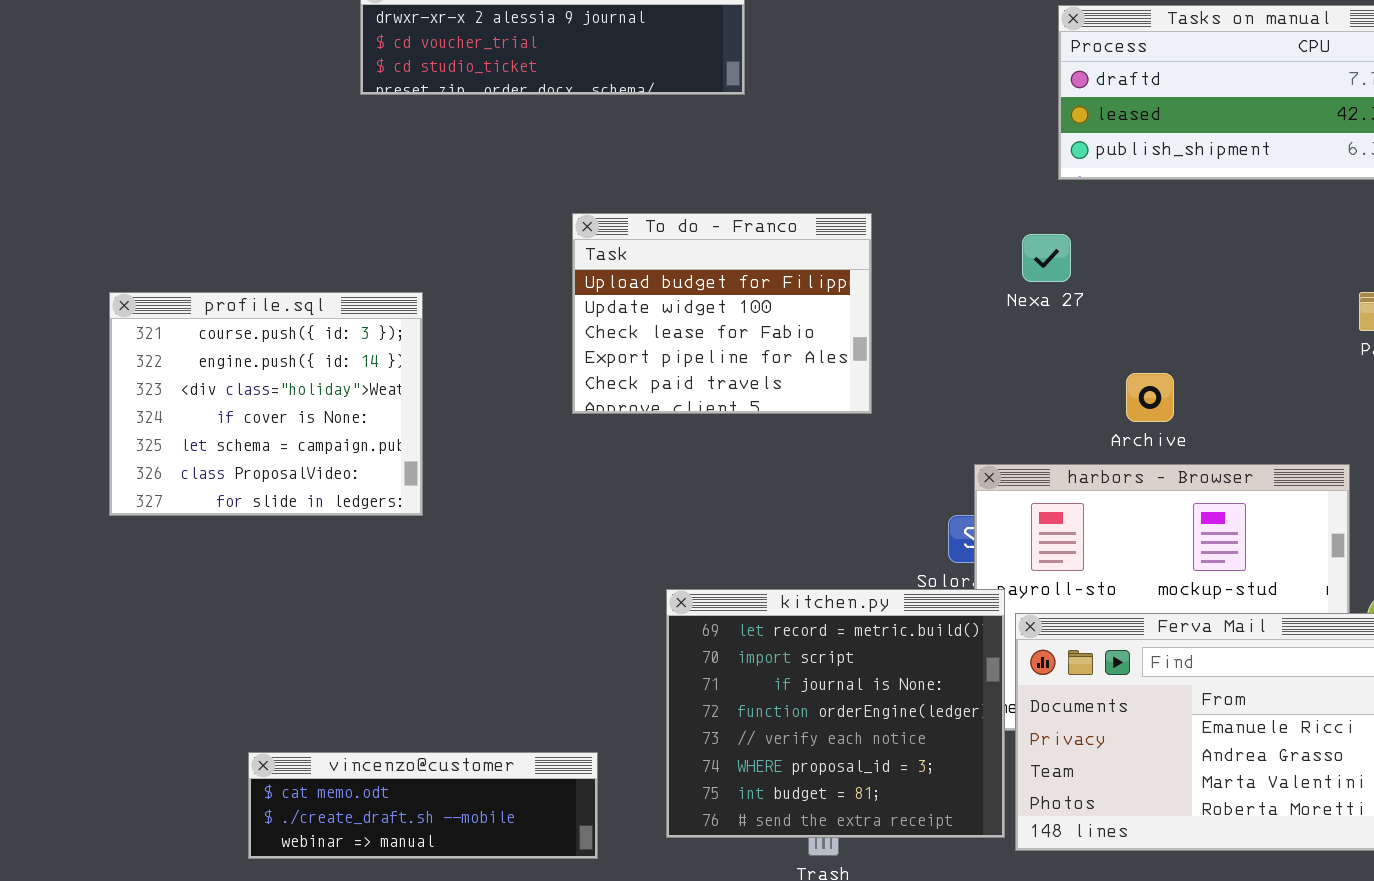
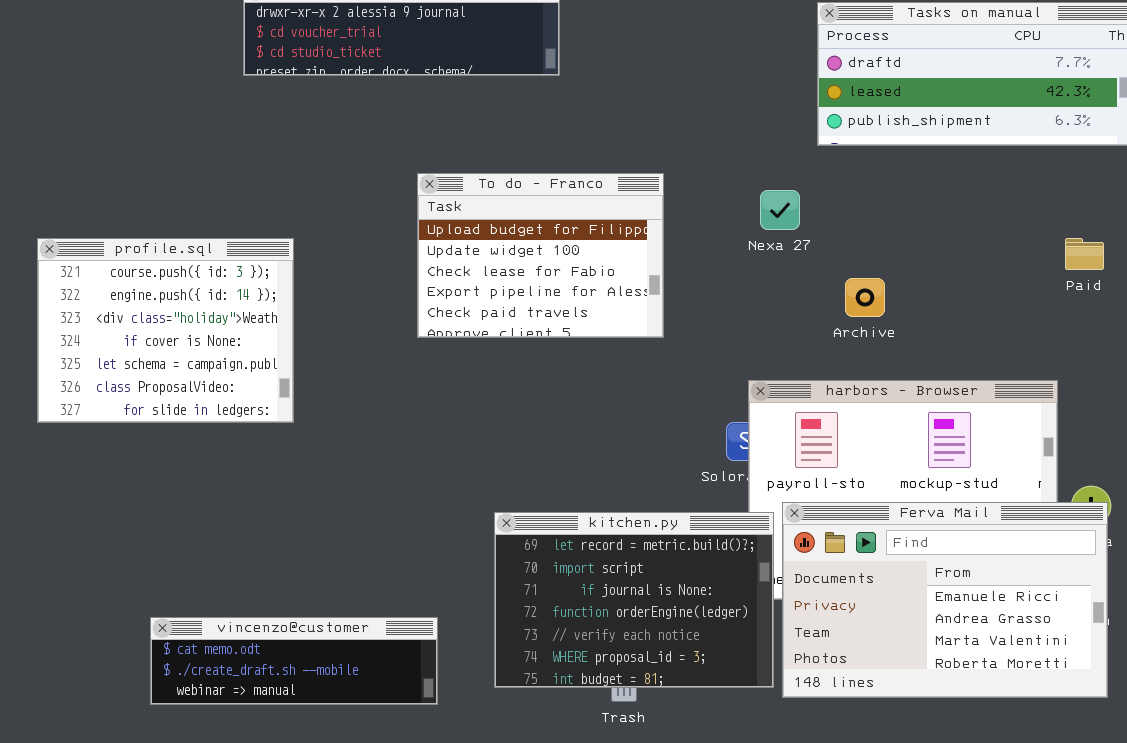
Nexa 27: [1022,234,1071,282] -> [760,190,800,230], moved
Archive: [1126,373,1174,422] -> [845,278,885,317], moved
kitchen.py: [666,589,1005,838] -> [494,512,774,688], resized

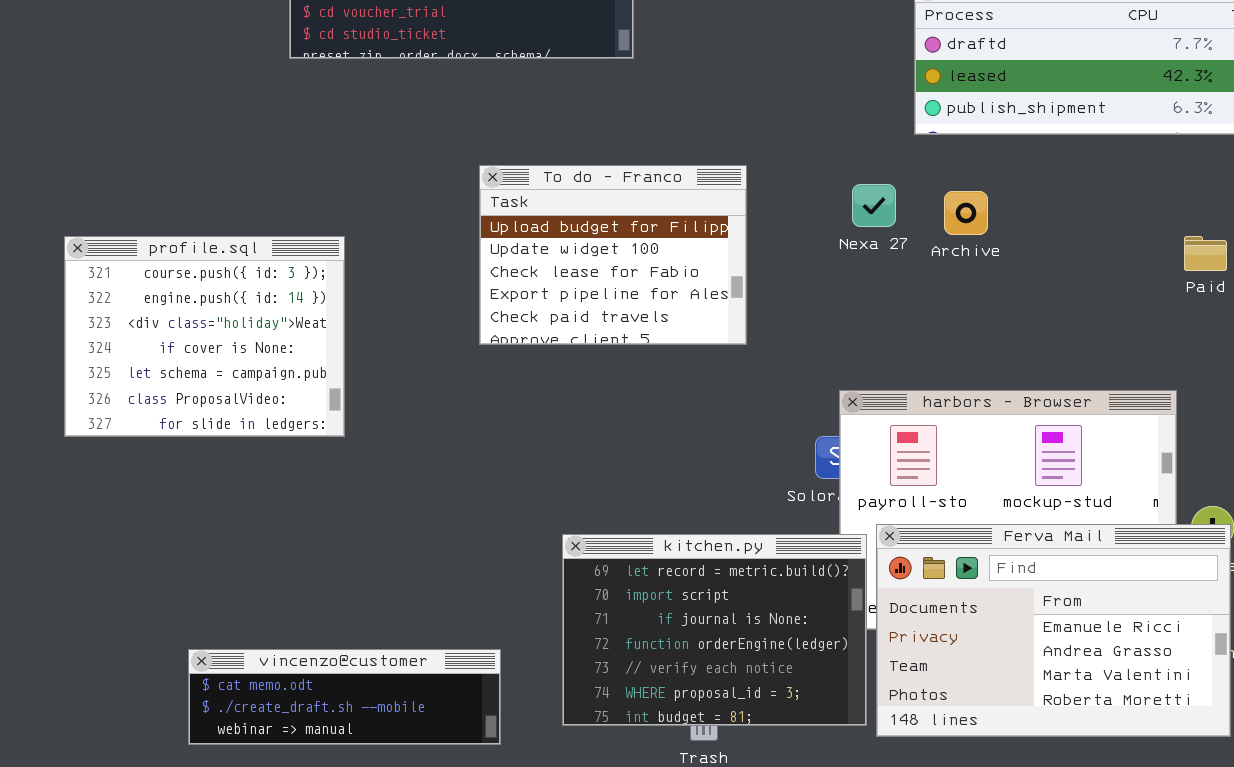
Archive: [845,278,885,317] -> [944,191,988,235], moved

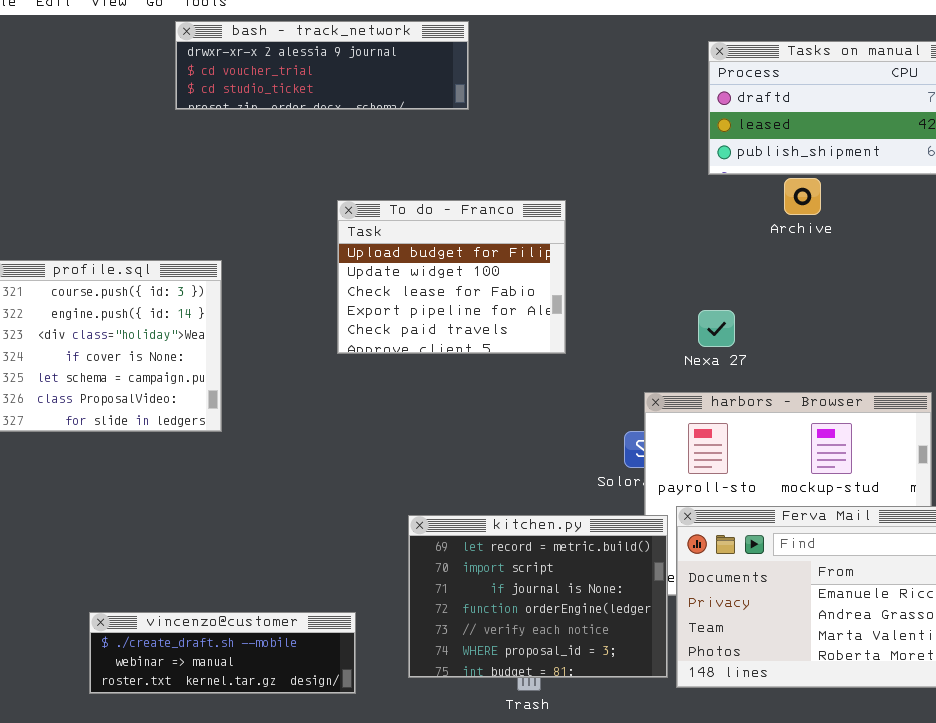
Nexa 27: [852,184,896,227] -> [698,310,735,347], moved
Archive: [944,191,988,235] -> [784,178,821,215], moved
vincenzo@customer: [188,649,501,745] -> [89,612,356,694], scrolled down 1 row

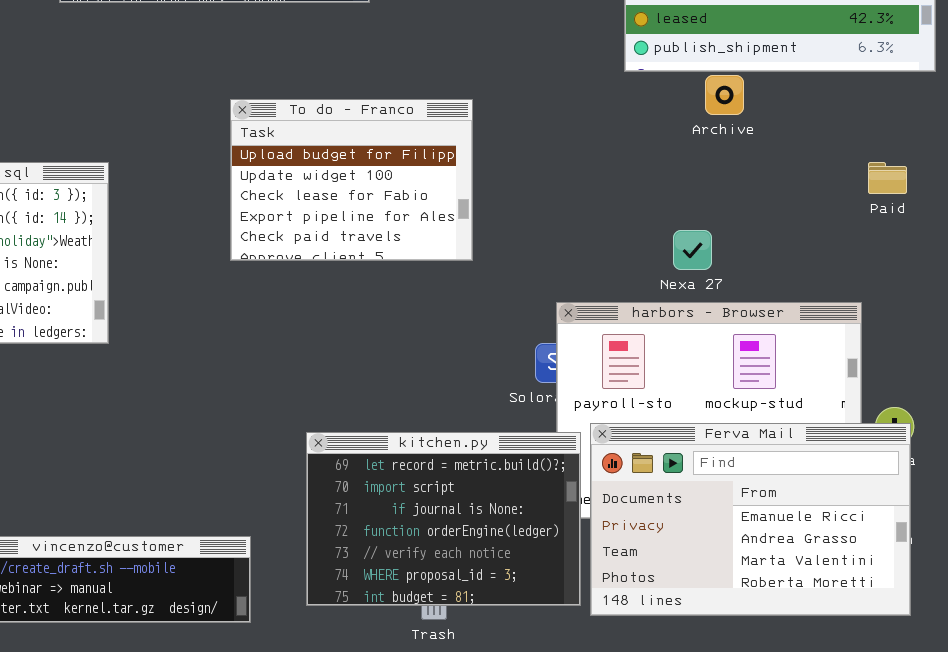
Nexa 27: [698,310,735,347] -> [673,230,712,270], moved

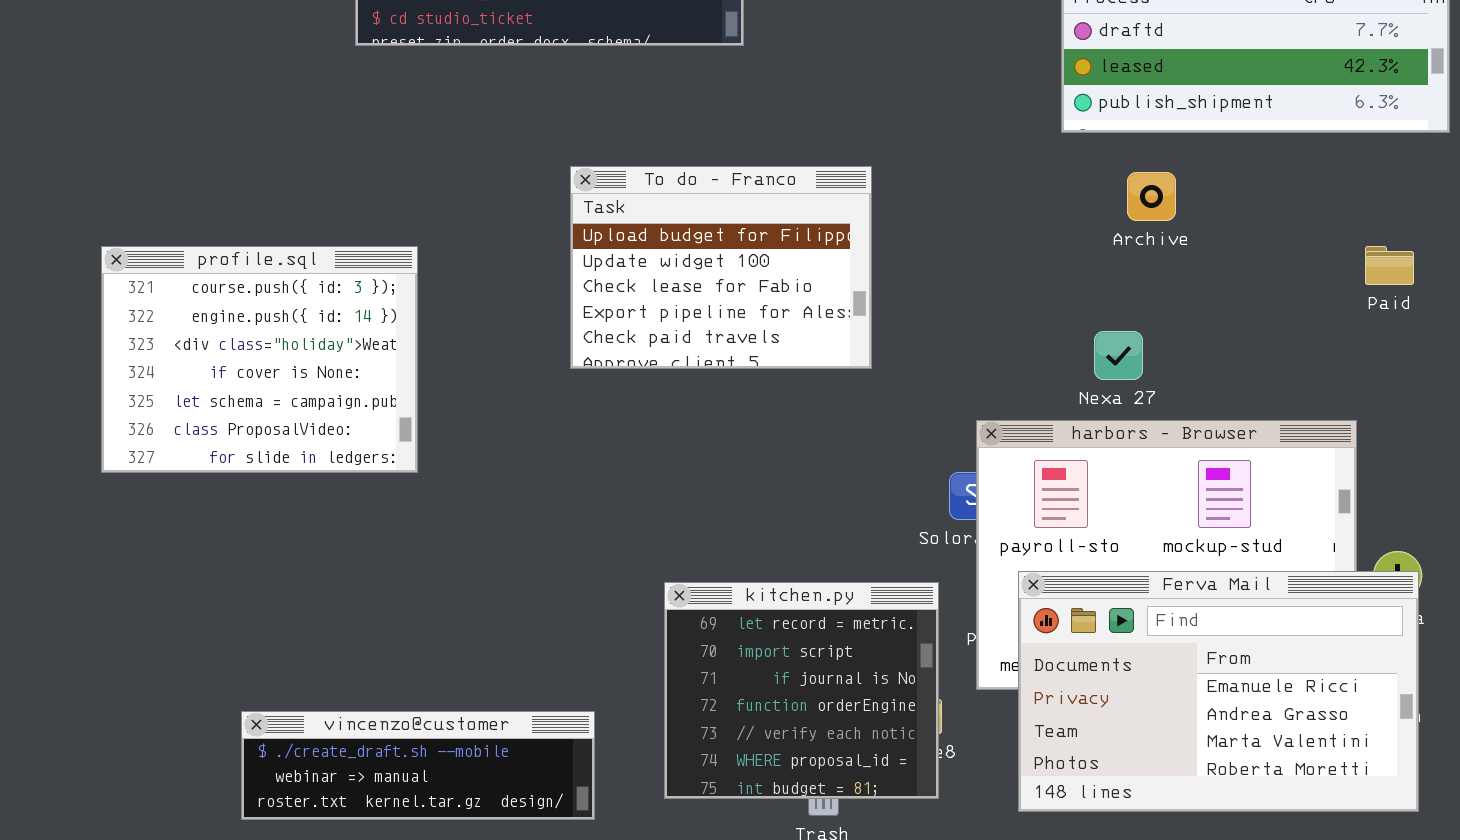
Archive: [705,75,744,115] -> [1127,172,1176,221], moved
Nexa 27: [673,230,712,270] -> [1094,331,1143,380], moved
kitchen.py: [306,432,581,606] -> [664,582,939,799], resized

